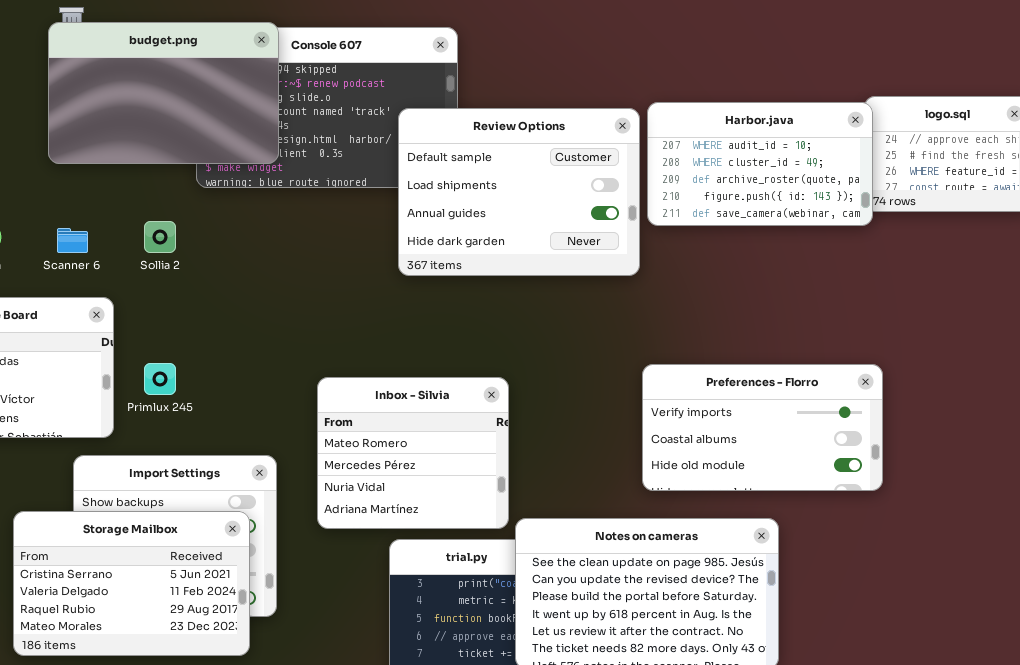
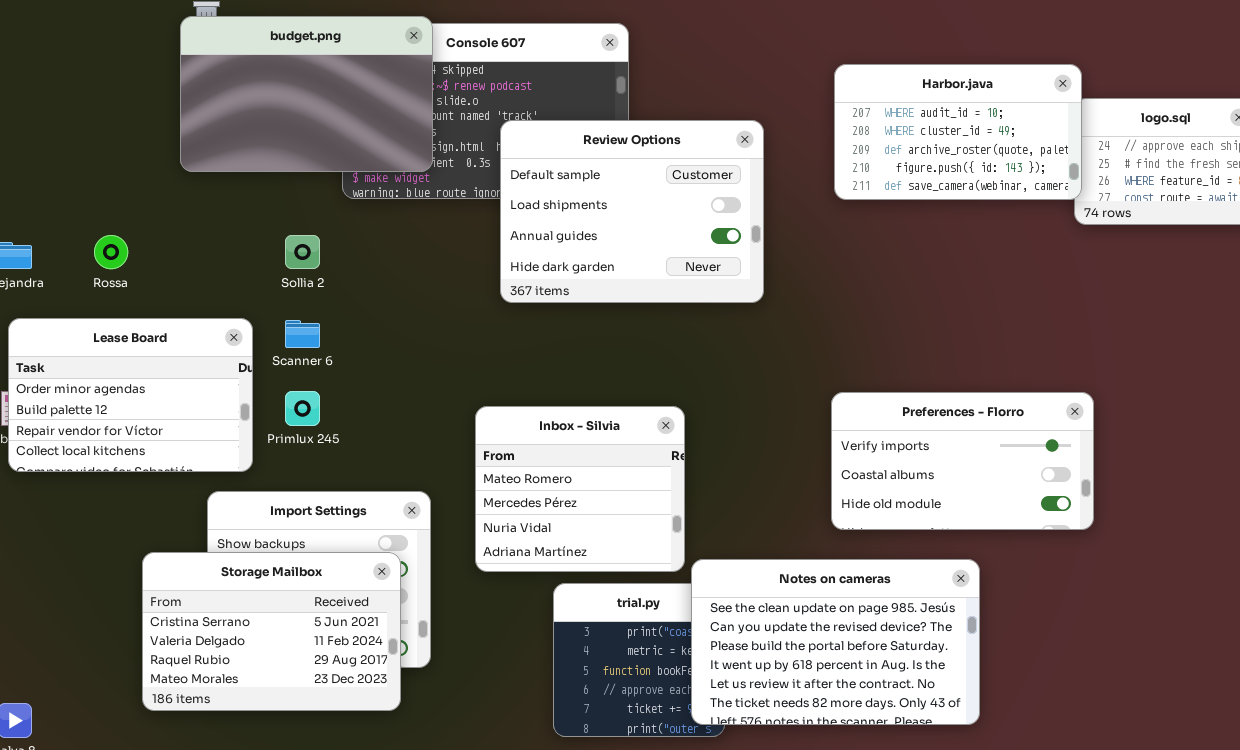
Harbor.java: [647,102,873,226] -> [834,64,1082,200], moved
Review Options: [398,108,640,276] -> [500,120,764,303], moved
Scanner 6: [57,228,88,253] -> [285,320,320,348], moved

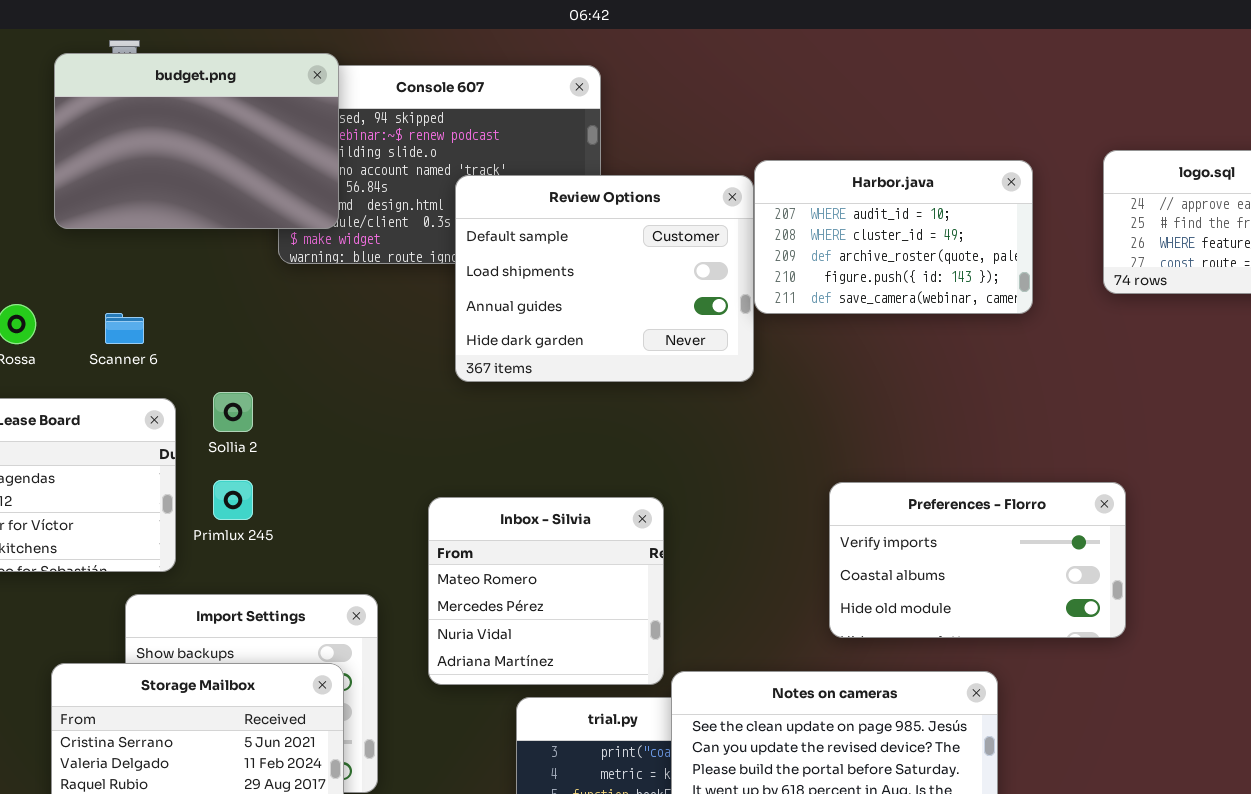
budget.png: [180,16,433,172] -> [54,53,339,229], moved
Harbor.java: [834,64,1082,200] -> [754,160,1033,314], moved
Sollia 2: [285,235,320,269] -> [213,392,253,432], moved
Scanner 6: [285,320,320,348] -> [105,313,144,344], moved

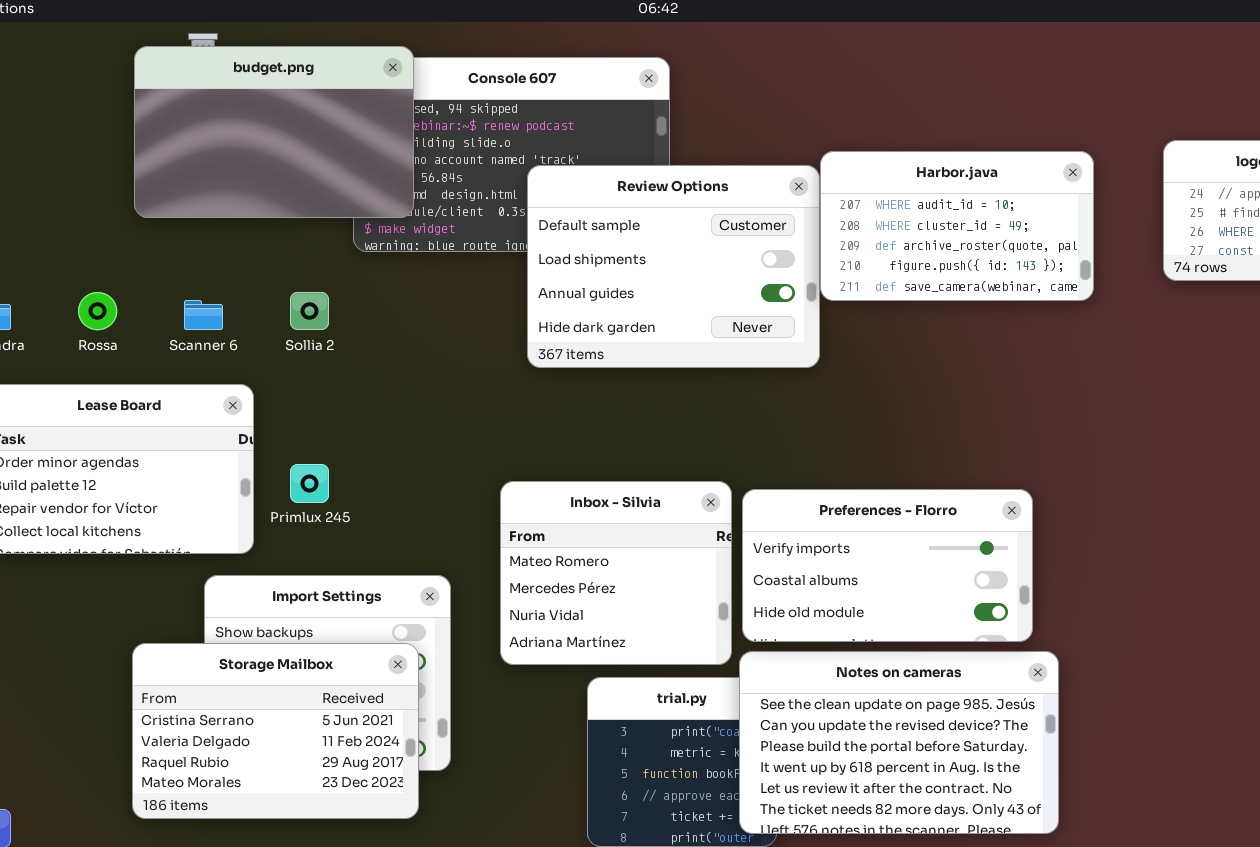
Sollia 2: [213,392,253,432] -> [290,292,329,330], moved
Preferences - Florro: [829,482,1126,638] -> [742,489,1033,642], moved

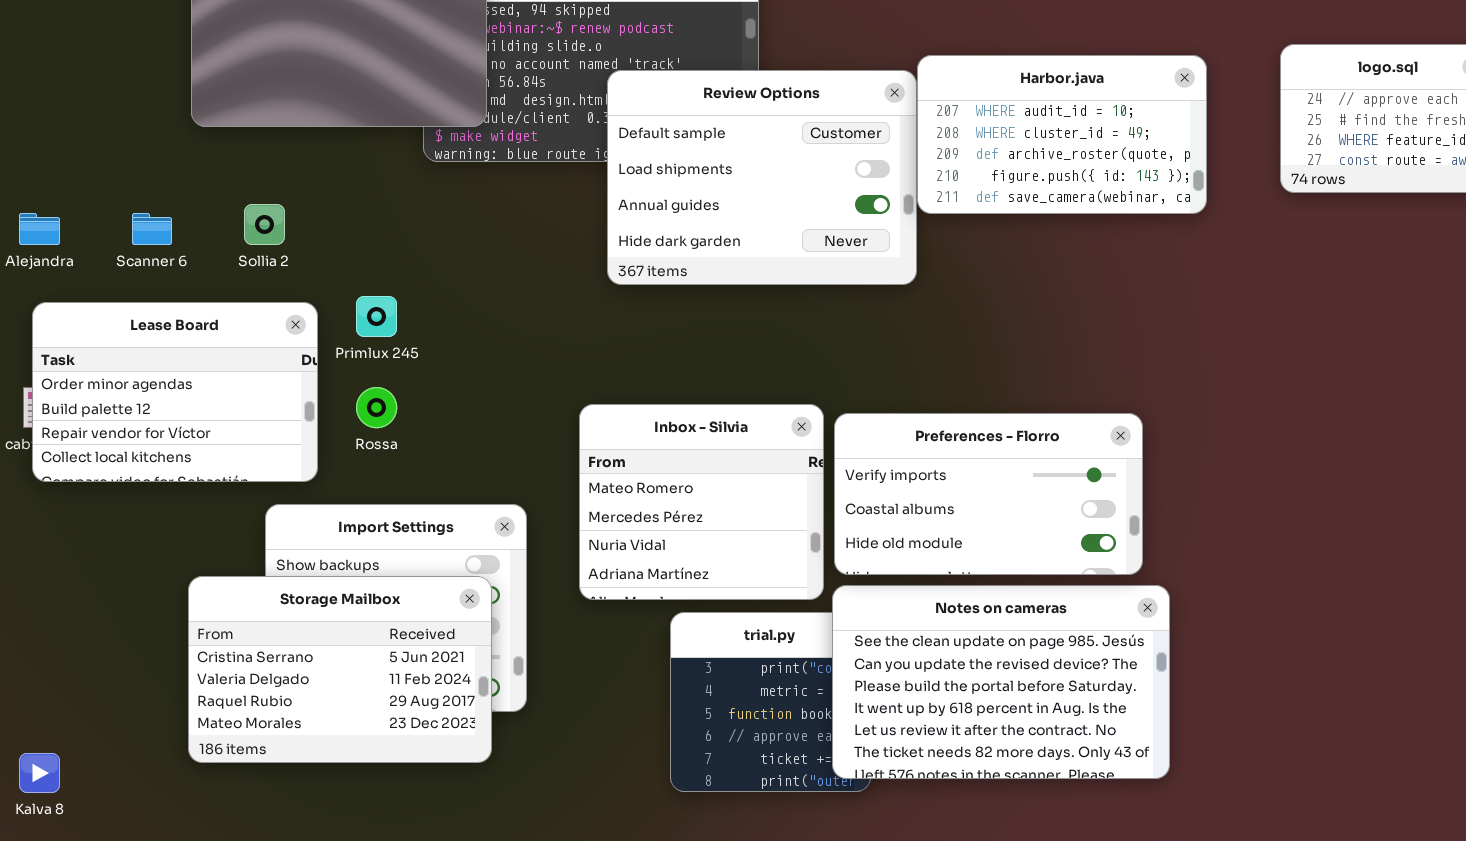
Rossa: [78,292,117,330] -> [356,387,397,428], moved
Sollia 2: [290,292,329,330] -> [244,204,285,245], moved
Scanner 6: [184,300,223,330] -> [132,213,172,245], moved
Primlux 245: [290,464,329,503] -> [356,296,397,337], moved

